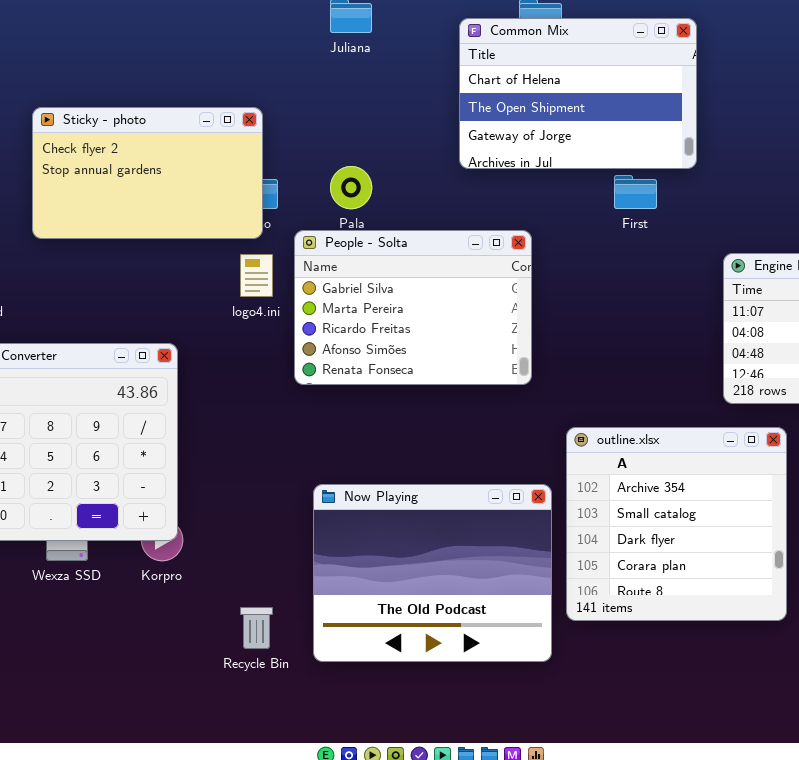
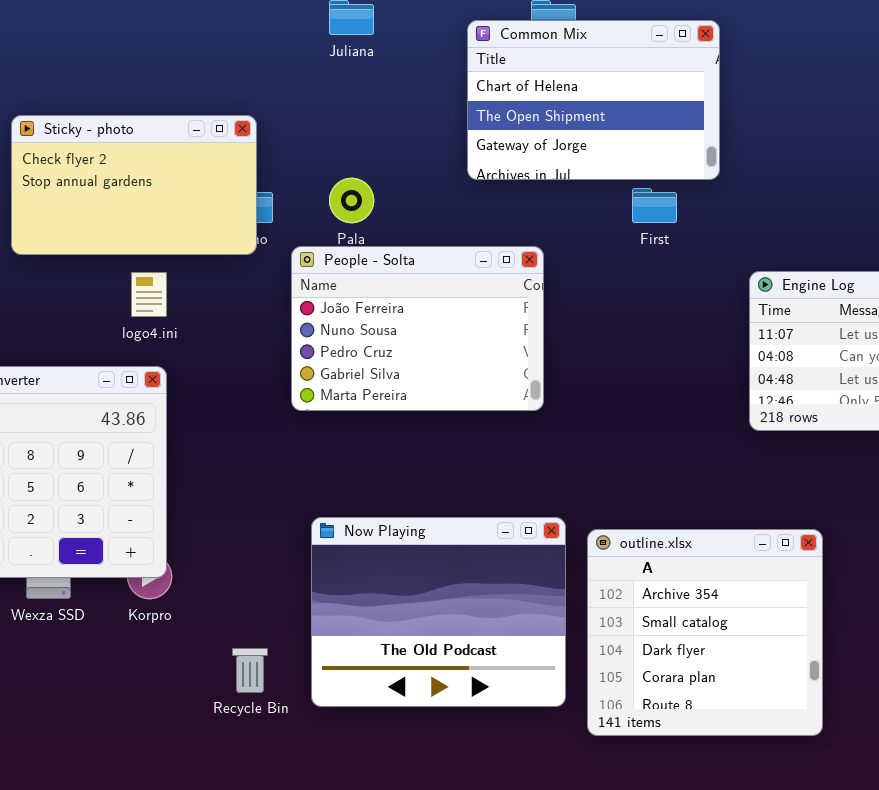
People - Solta: [294,230,532,385] -> [291,246,544,411], scrolled up 3 rows
logo4.ini: [240,254,273,297] -> [131,272,167,317], moved
outline.xlsx: [566,427,787,621] -> [587,529,823,736], moved

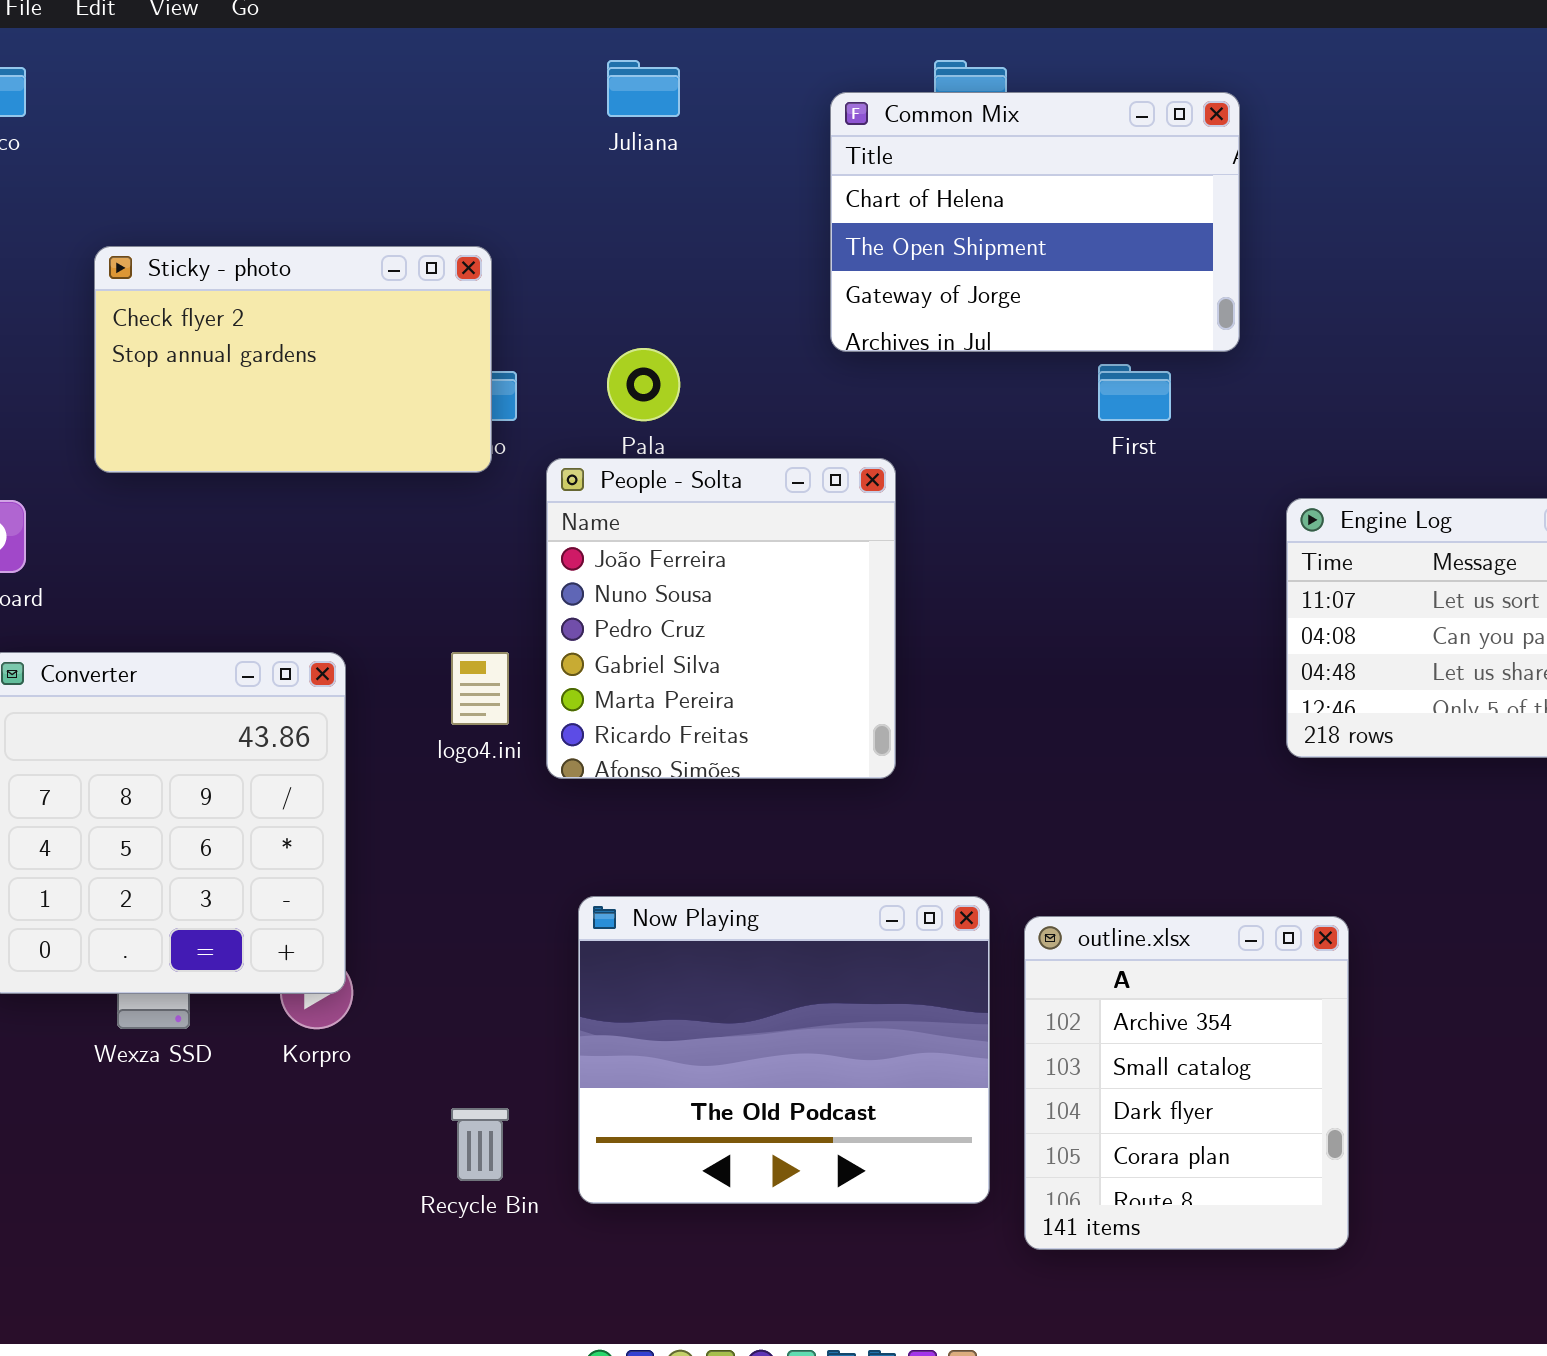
People - Solta: [291,246,544,411] -> [546,458,896,779], resized
logo4.ini: [131,272,167,317] -> [451,652,509,725], moved
outline.xlsx: [587,529,823,736] -> [1024,916,1349,1250], resized

